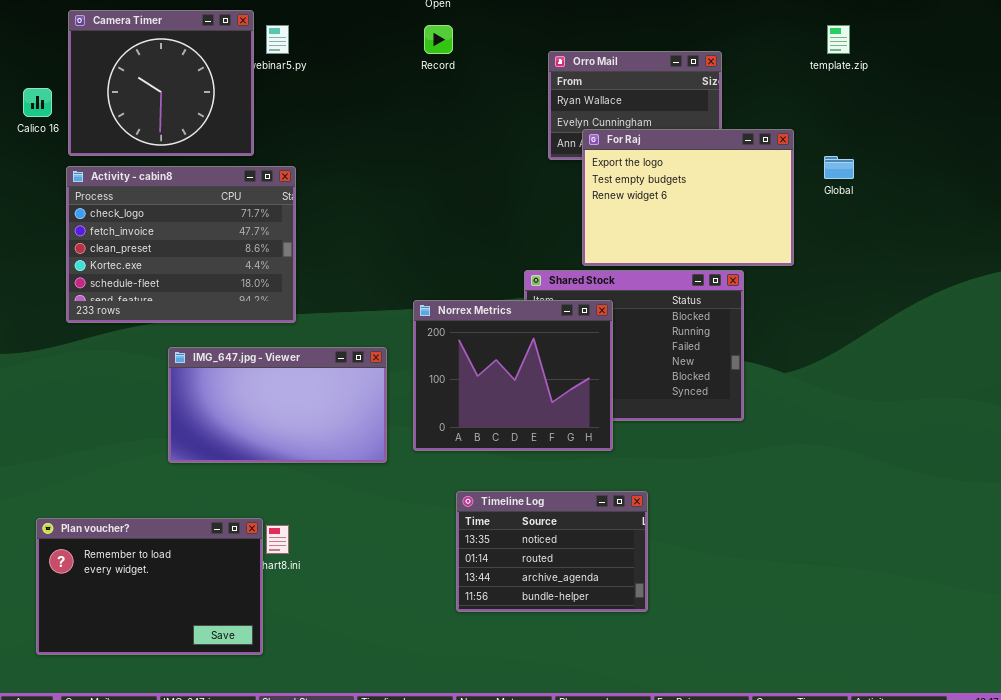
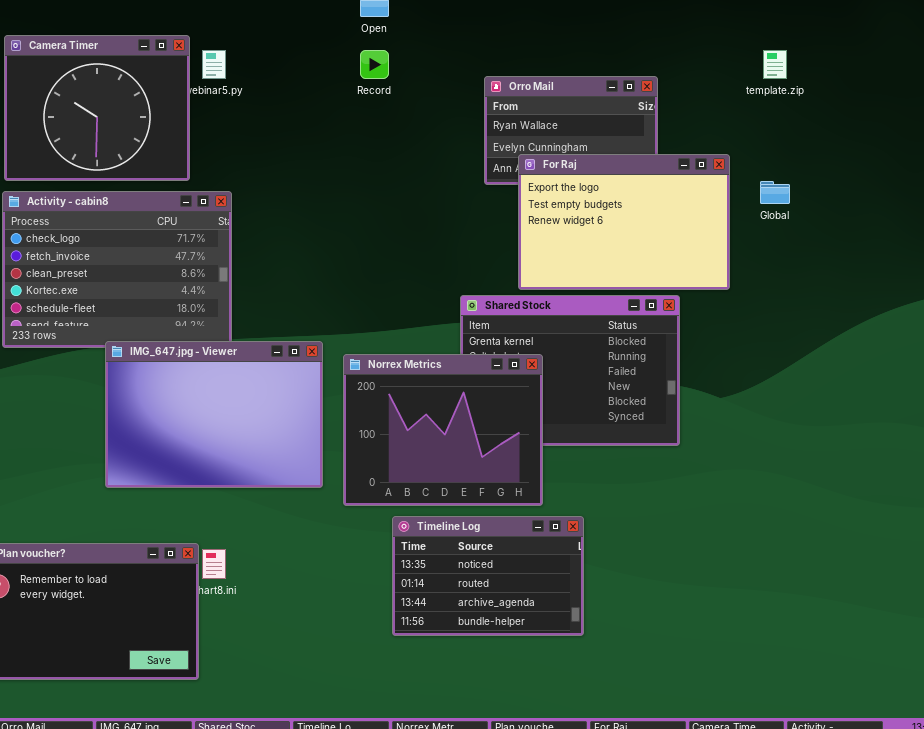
Norrex Metrics: [413,300,613,451] -> [343,354,543,506], moved
IMG_647.jpg - Viewer: [168,347,387,463] -> [105,341,323,488], resized

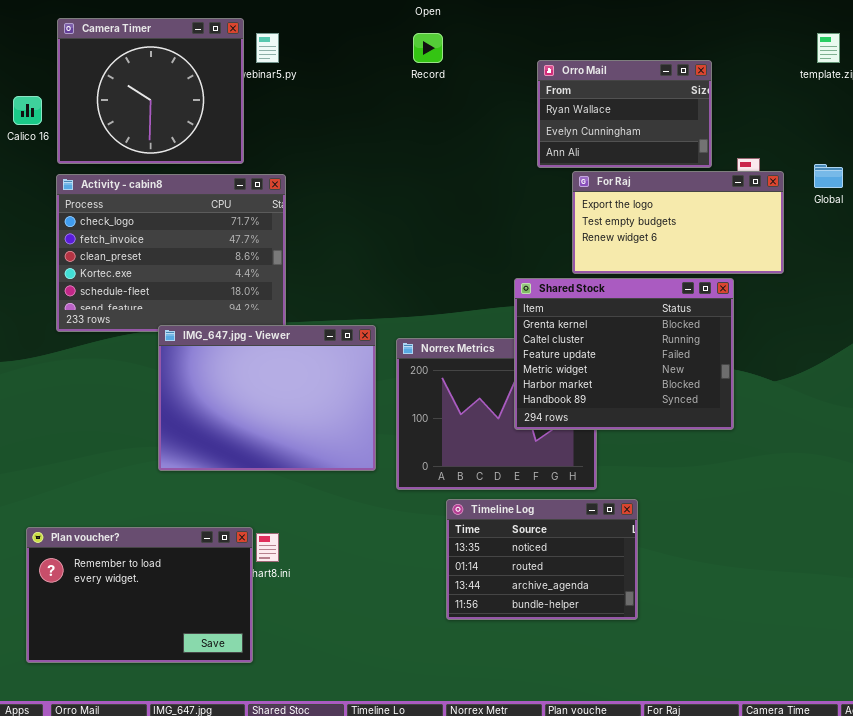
For Raj: [518,154,730,290] -> [572,171,784,274], resized
Shared Stock: [460,295,680,446] -> [514,278,734,430], raised

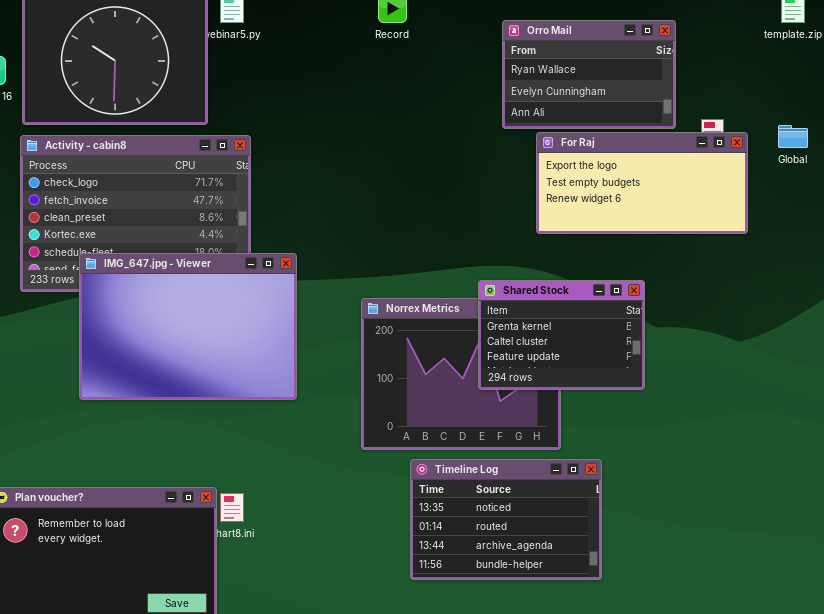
Shared Stock: [514,278,734,430] -> [478,280,645,390], resized
IMG_647.jpg - Viewer: [158,325,376,471] -> [79,253,297,400], moved

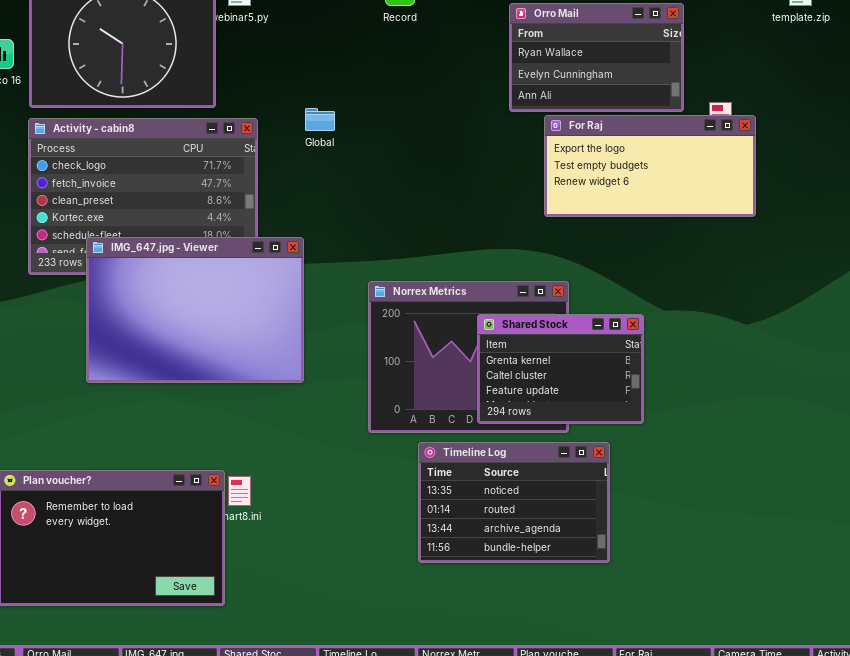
Global: [778,125,808,148] -> [305,108,335,131], moved
Shared Stock: [478,280,645,390] -> [477,314,644,424], moved

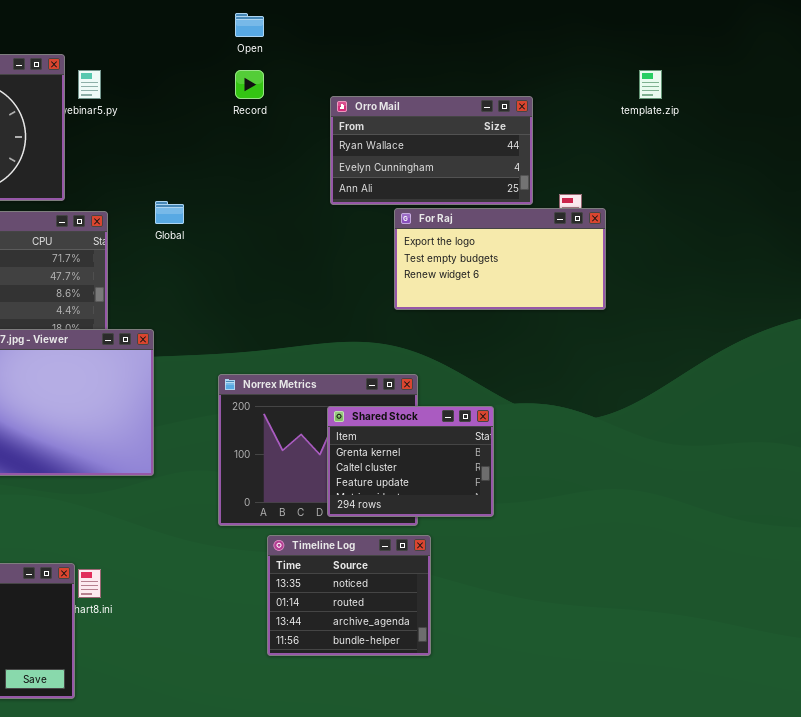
Orro Mail: [509,3,684,112] -> [330,96,533,205], resized
Timeline Log: [418,442,610,563] -> [267,535,431,656], resized

